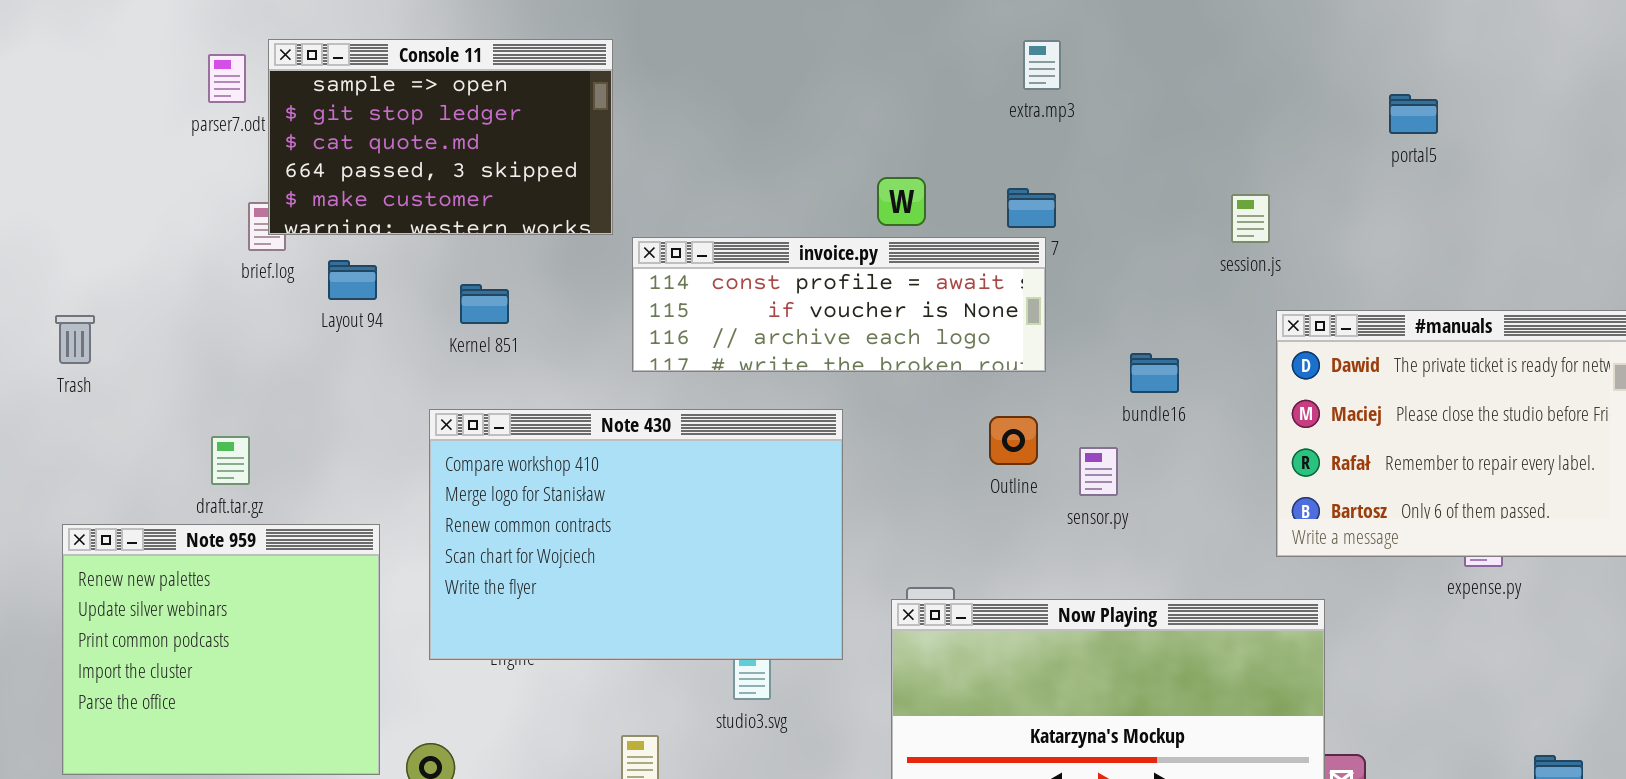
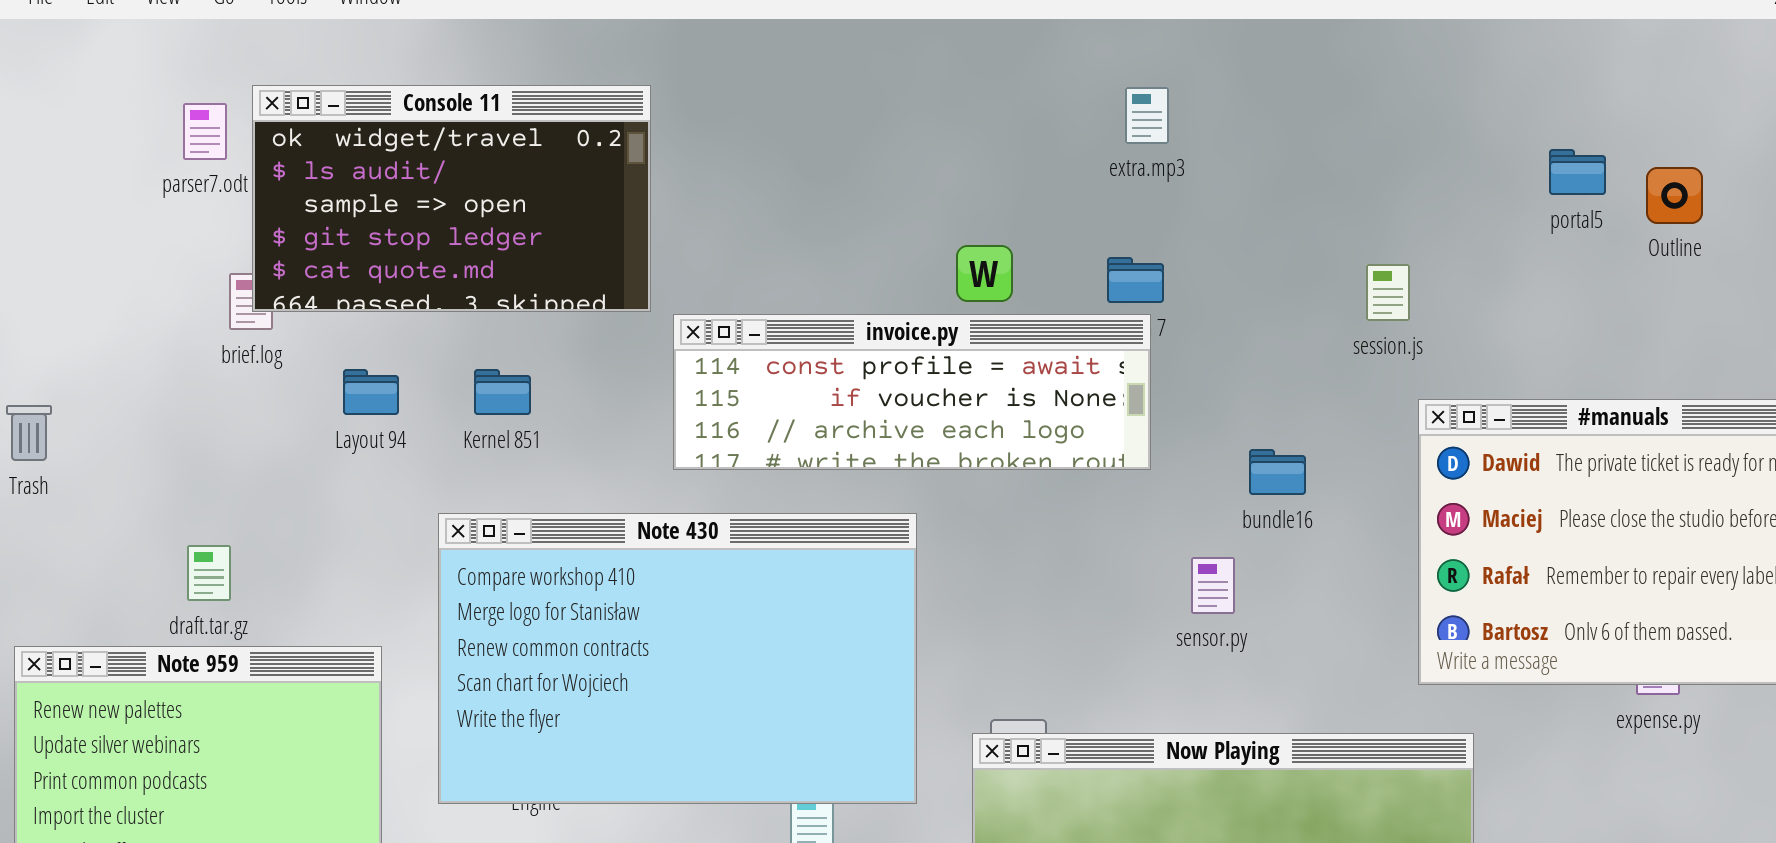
Console 11: [268,39,613,235] -> [252,85,651,312], scrolled up 2 rows
Layout 94: [328,260,377,300] -> [343,369,399,415], moved
Outline: [989,416,1038,465] -> [1646,167,1703,224], moved

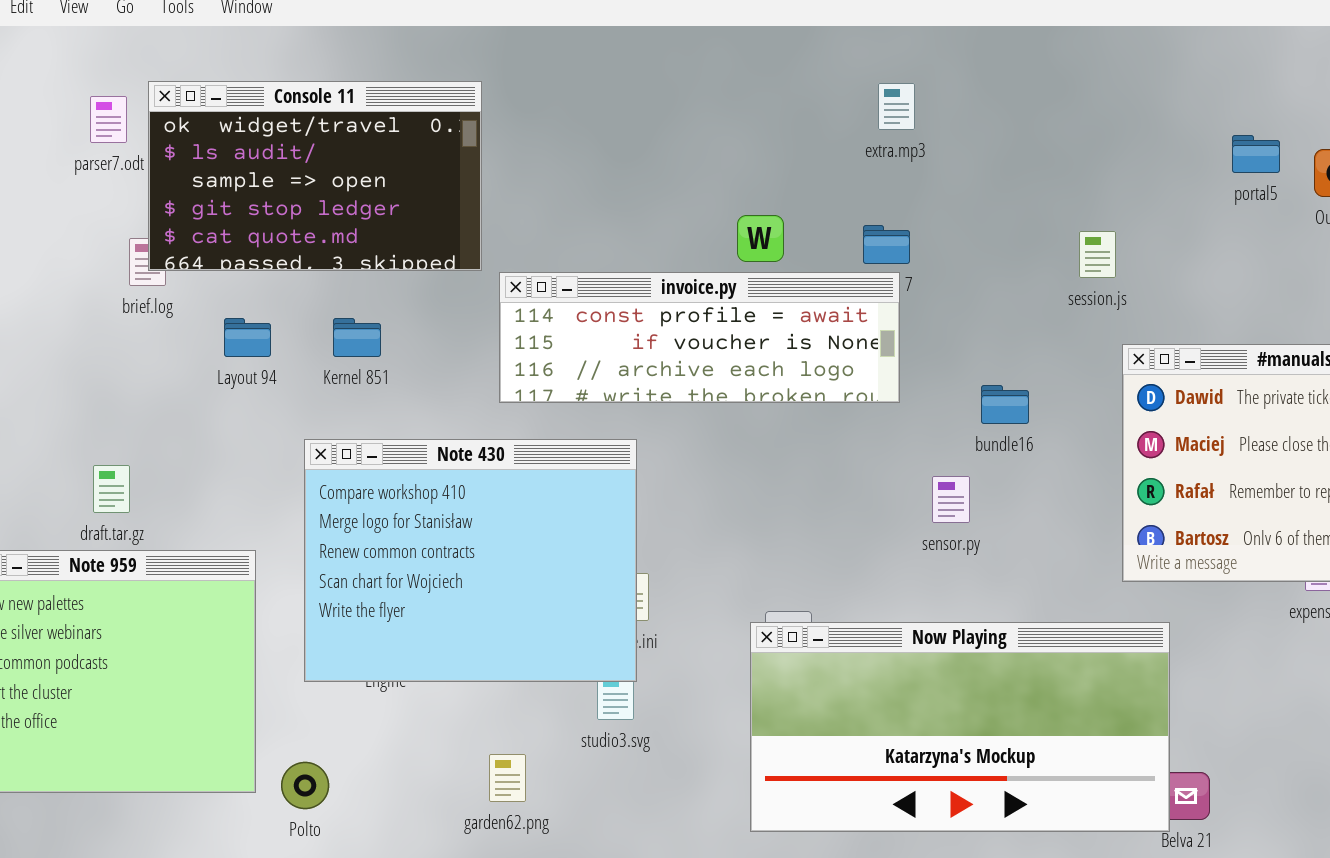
Note 430: [438,513,917,804] -> [304,439,637,682], resized

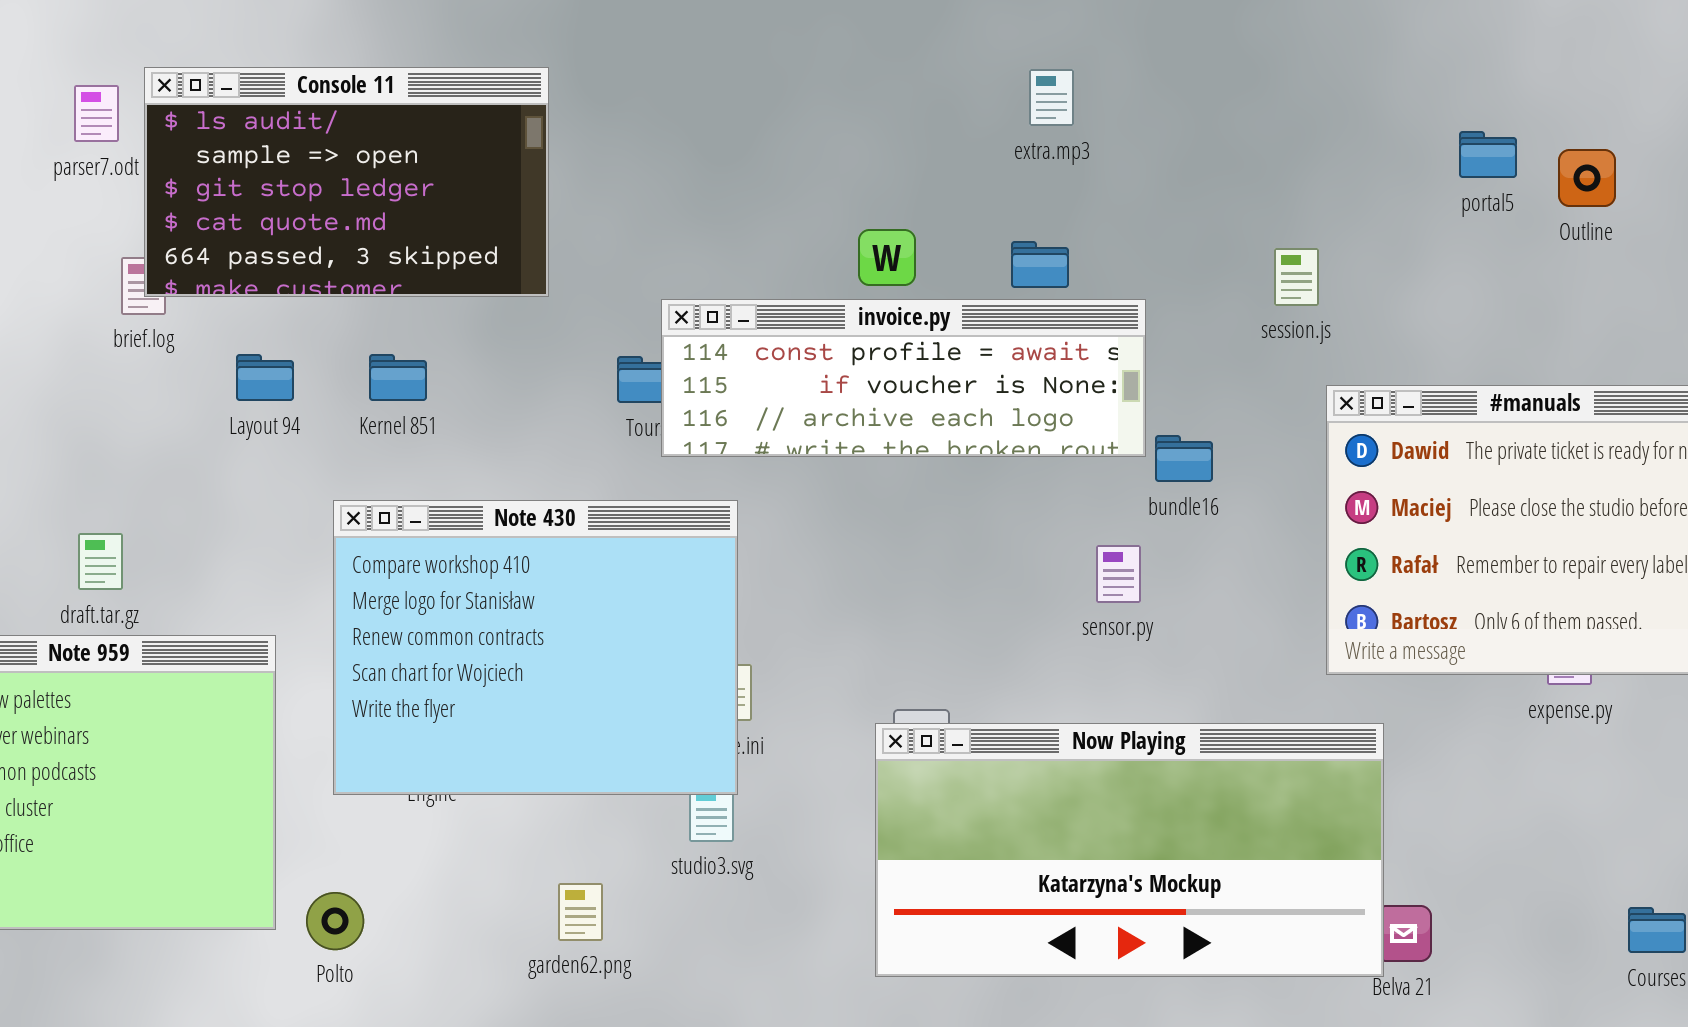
Console 11: [148,81,482,271] -> [144,67,549,297], scrolled down 1 row
invoice.py: [499,272,900,403] -> [661,299,1146,457], moved

